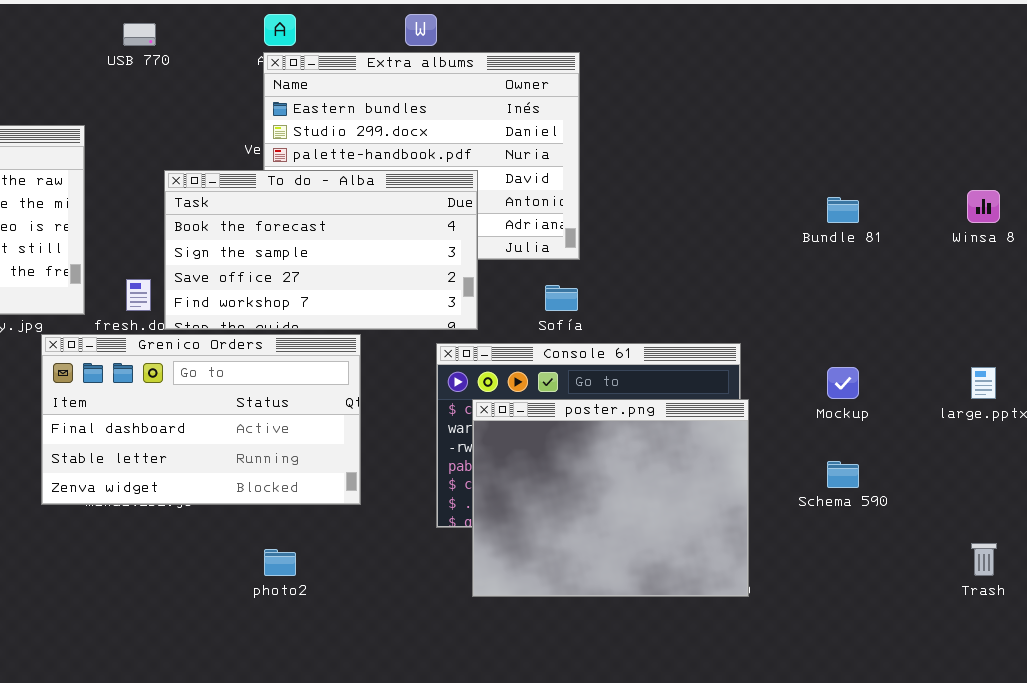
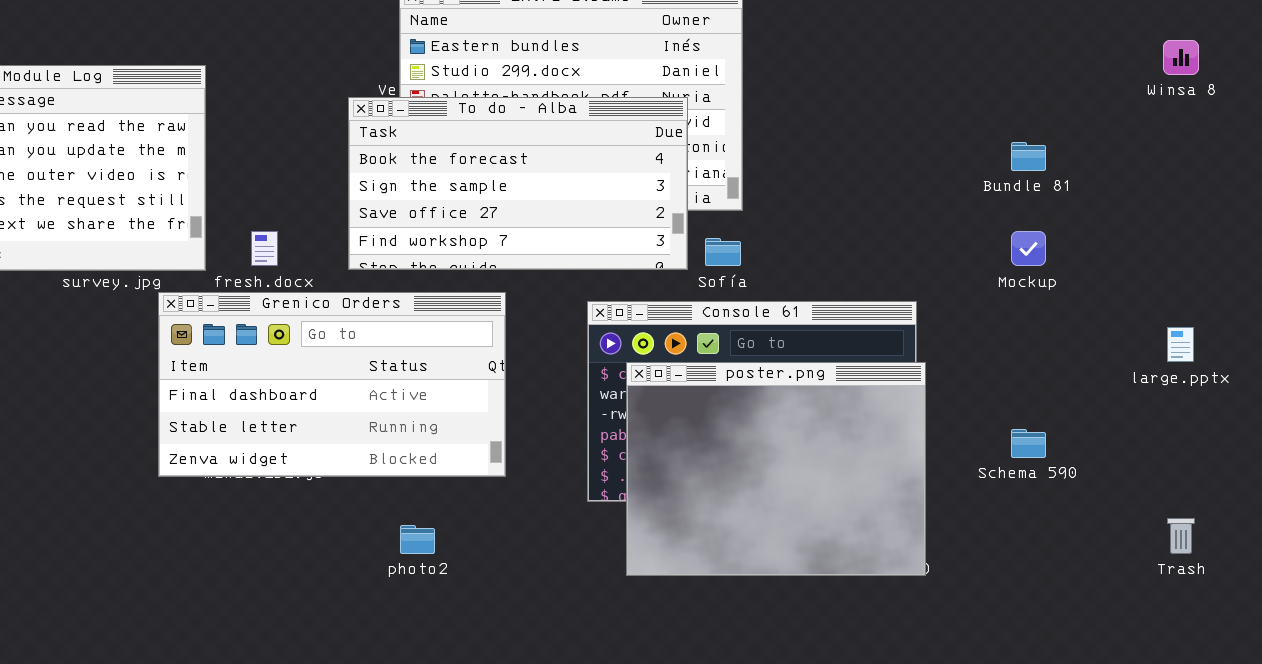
To do - Alba: [164,170,478,330] -> [348,97,688,270], moved
Winsa 8: [967,190,1000,223] -> [1163,40,1199,75], moved
Mockup: [827,367,859,399] -> [1011,231,1046,266], moved

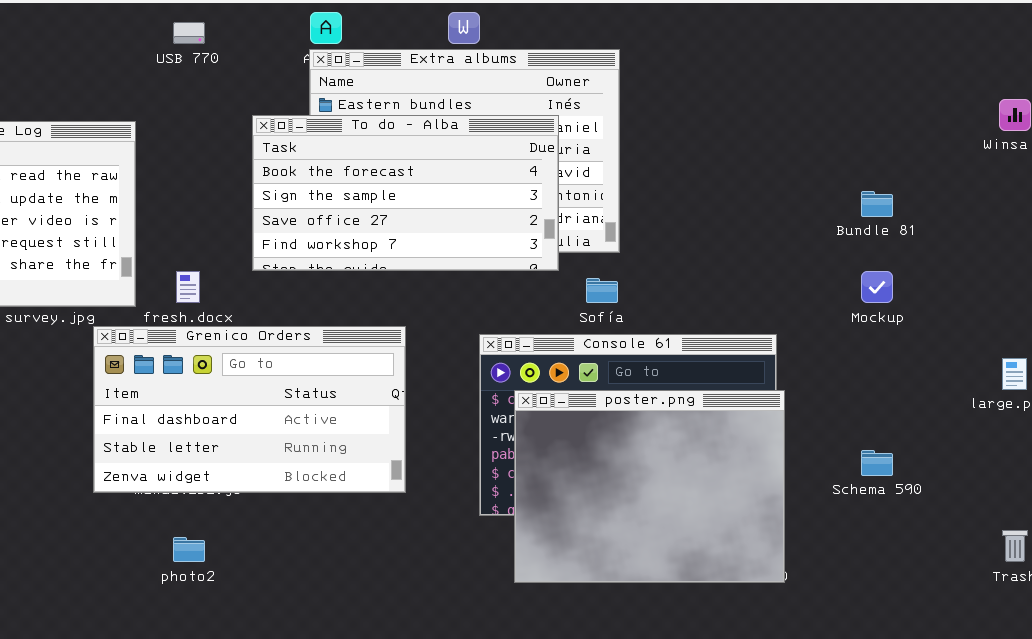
To do - Alba: [348,97,688,270] -> [252,115,559,271], moved
photo2: [400,525,435,554] -> [173,537,205,562], moved

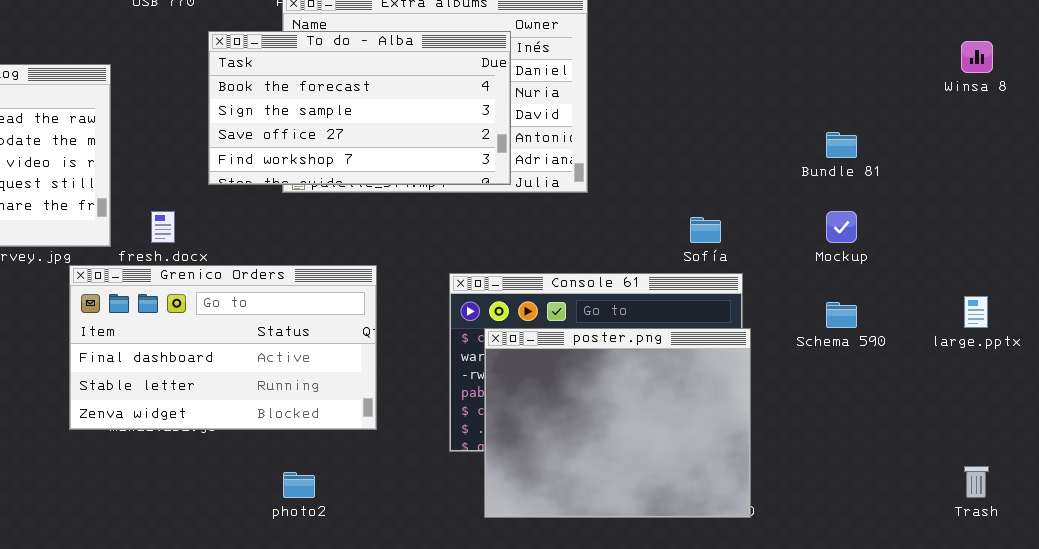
To do - Alba: [252,115,559,271] -> [208,31,511,185], moved
Sofía: [586,278,618,303] -> [690,217,721,243], moved
Schema 590: [861,450,893,476] -> [826,302,857,328], moved
photo2: [173,537,205,562] -> [283,472,315,498], moved

